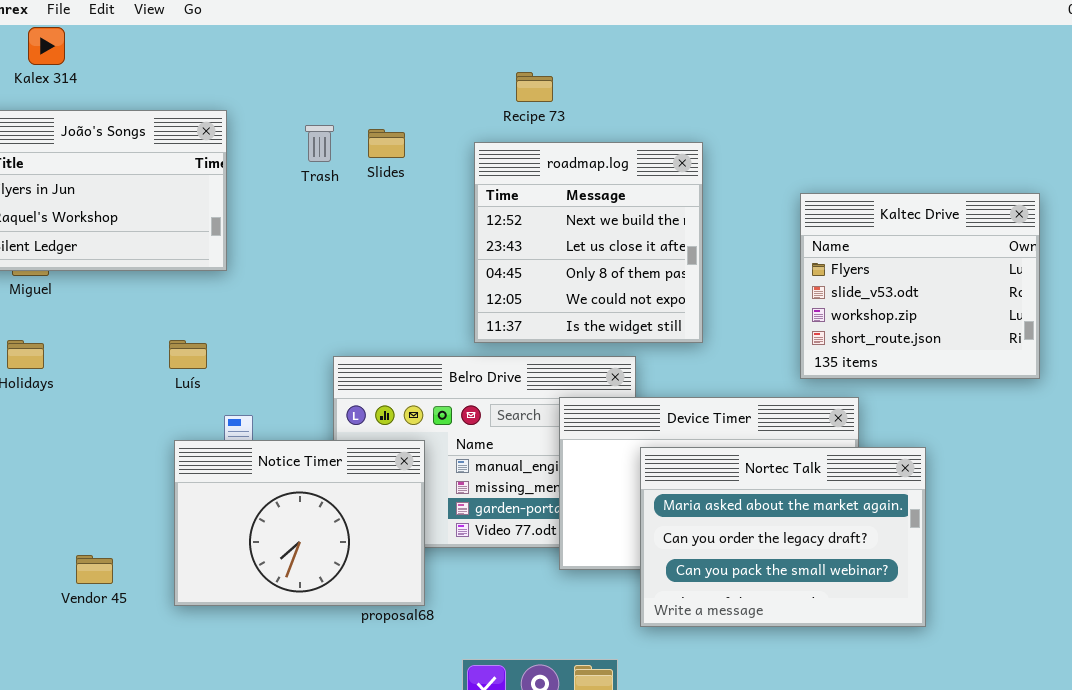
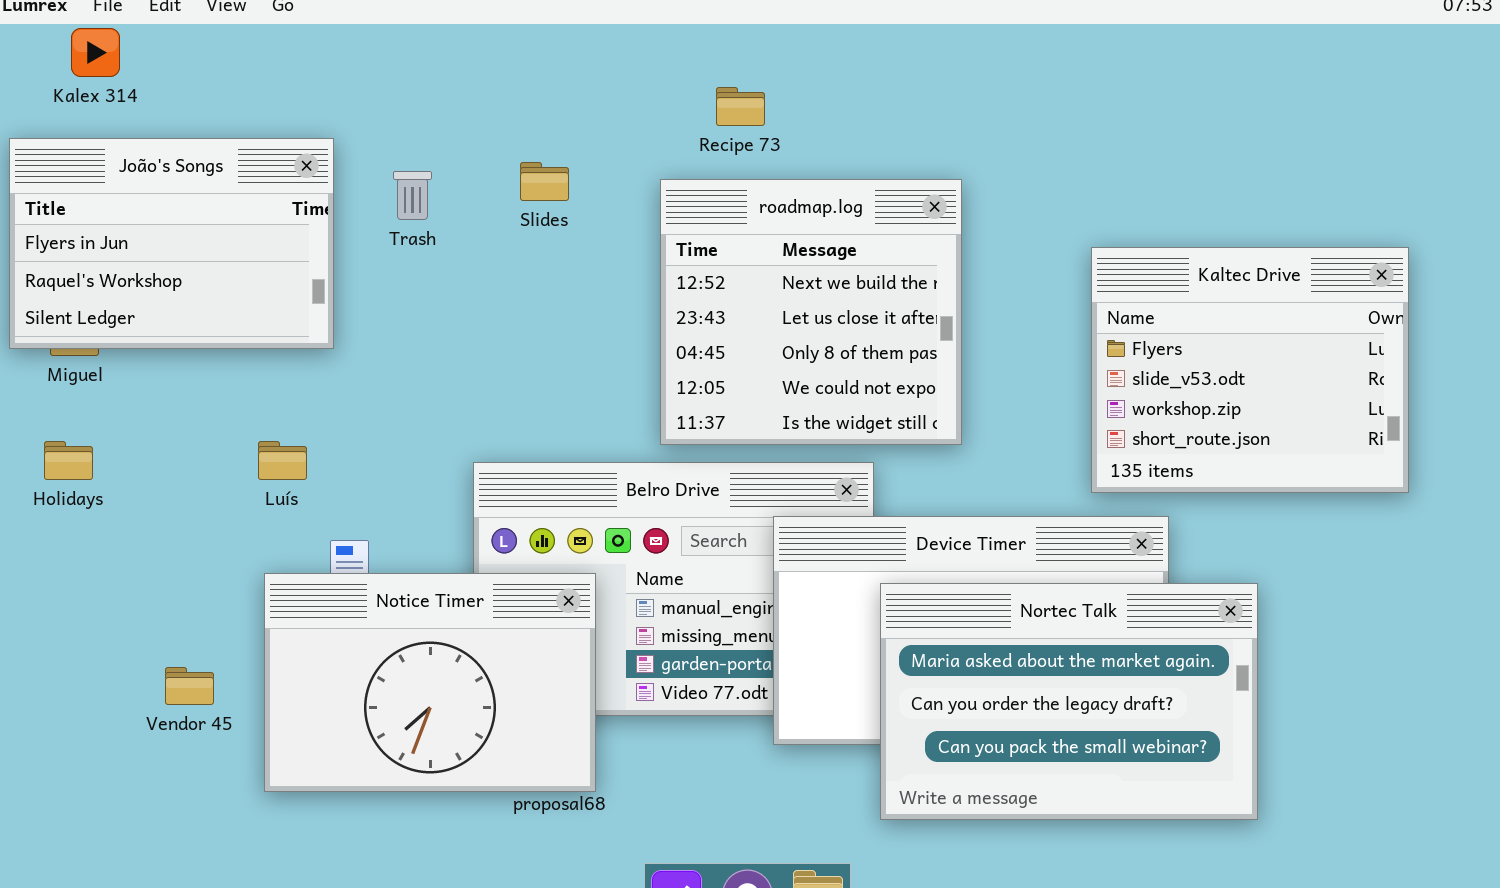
Trash: [305,125,334,162] -> [393,171,432,220], moved
Vendor 45: [76,555,113,584] -> [165,667,214,705], moved

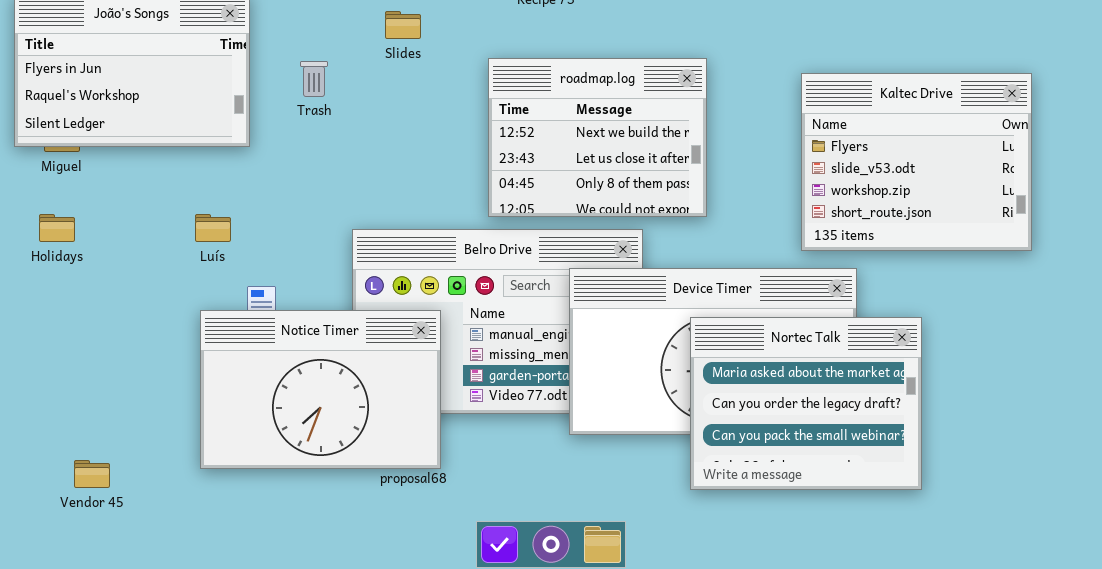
Trash: [393,171,432,220] -> [300,61,328,97], moved
roadmap.log: [660,179,962,445] -> [488,58,707,217], resized
Nortec Talk: [880,583,1258,820] -> [690,317,922,490], resized
Vendor 45: [165,667,214,705] -> [74,460,110,488], moved

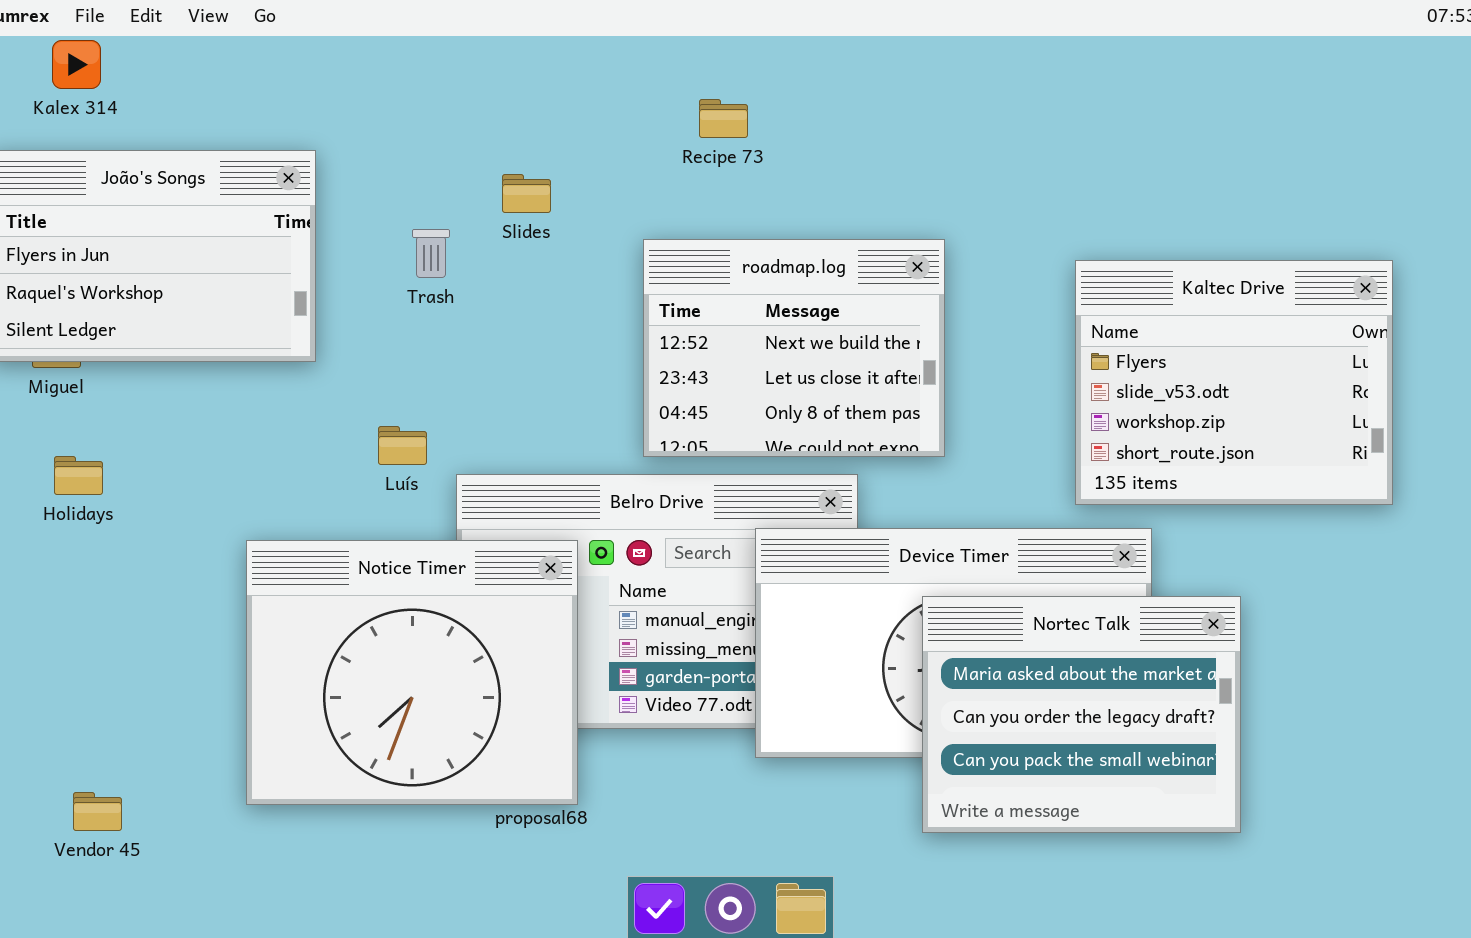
Trash: [300,61,328,97] -> [412,229,450,278], moved
Holidays: [39,214,75,242] -> [54,456,103,495], moved
Luís: [195,214,231,242] -> [378,426,427,465], moved
Notice Timer: [200,310,441,469] -> [246,540,578,805], resized

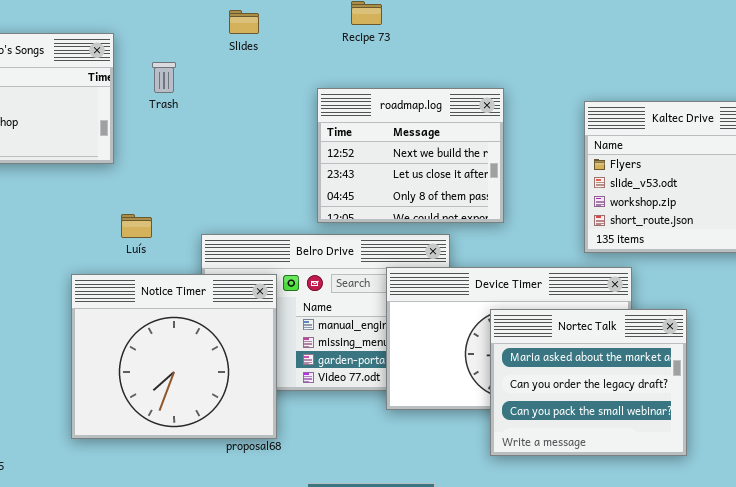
Slides: [502,174,551,213] -> [229,10,259,34], moved
Trash: [412,229,450,278] -> [152,62,176,93], moved
Luís: [378,426,427,465] -> [121,214,152,238], moved

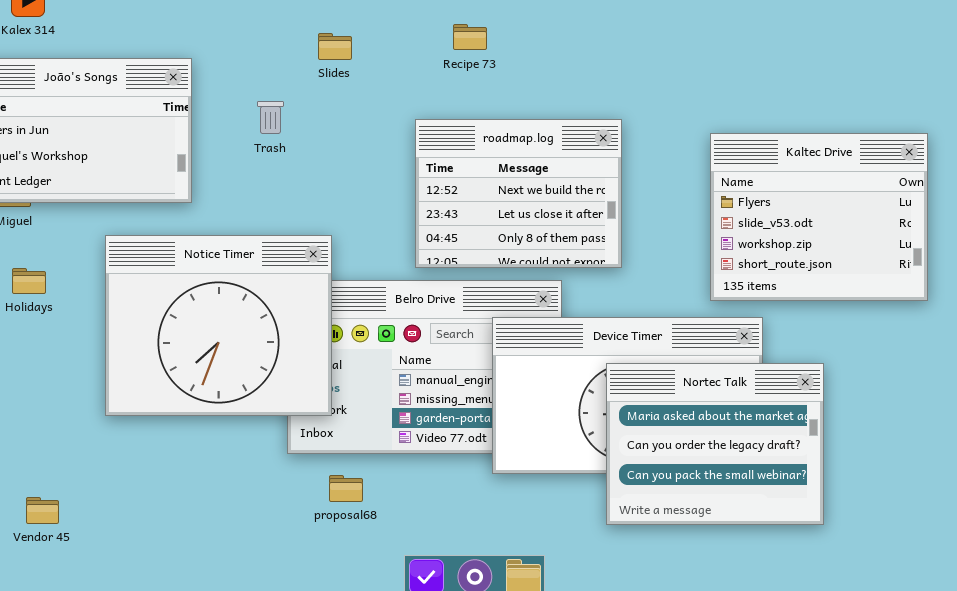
Trash: [152,62,176,93] -> [257,101,284,134], moved
Notice Timer: [71,274,277,439] -> [105,235,332,416], moved

